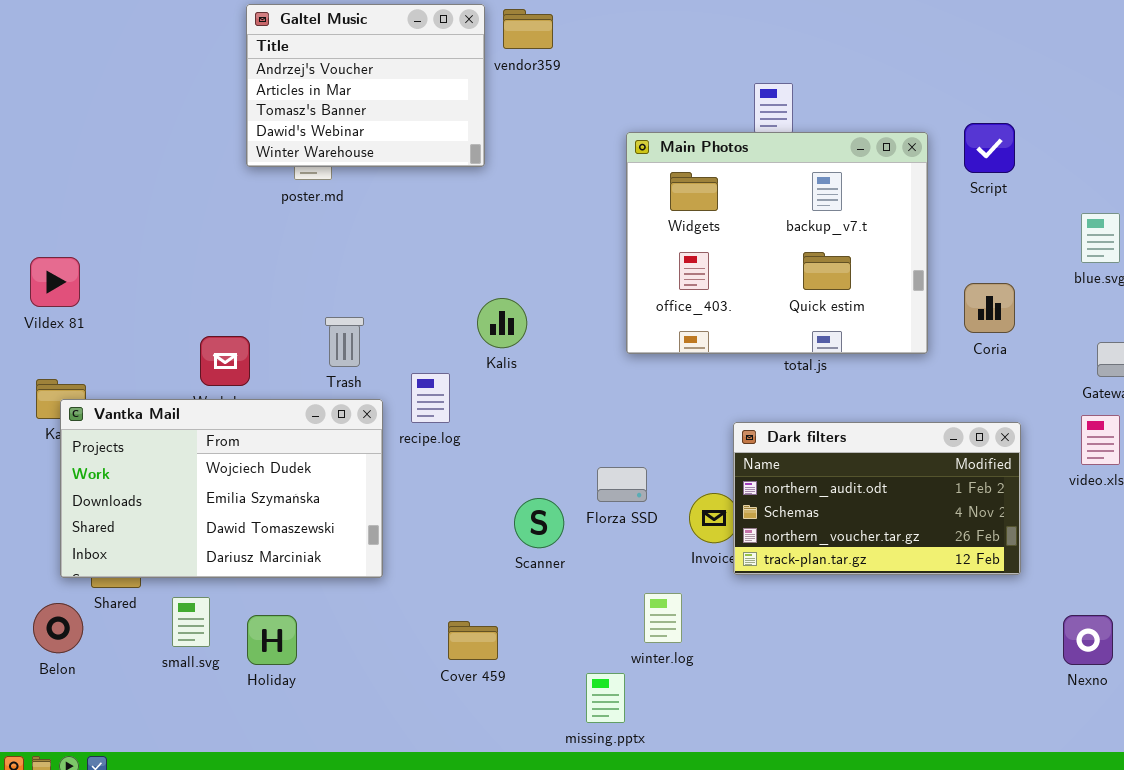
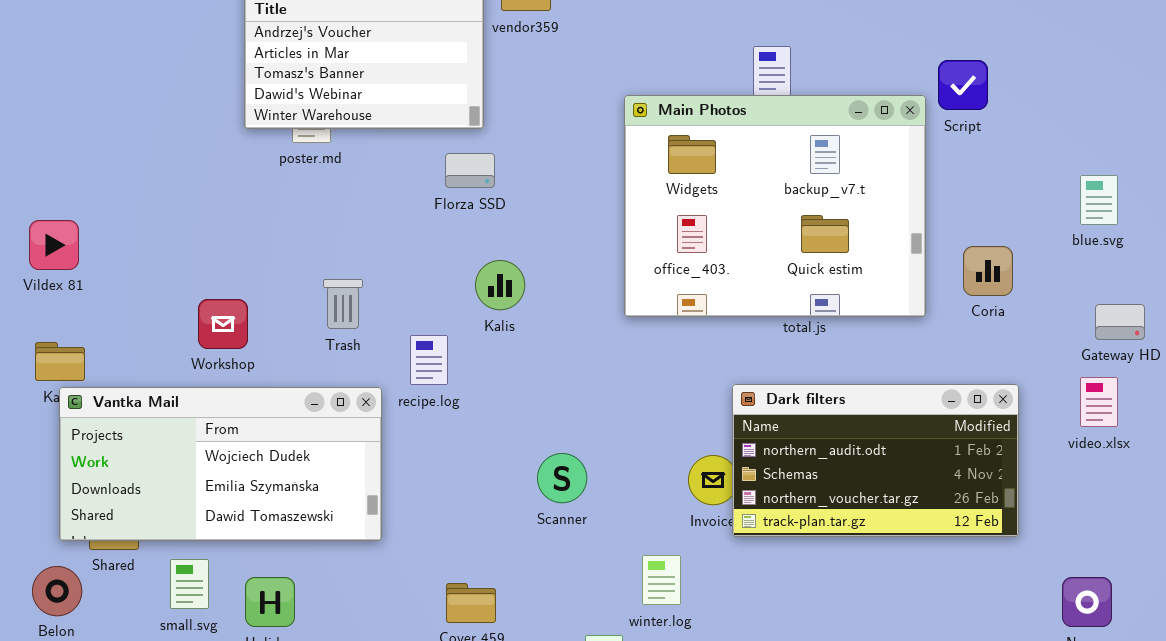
Script: [964,123,1015,173] -> [938,60,988,110], moved
Vantka Mail: [60,399,383,578] -> [59,387,382,541], resized
Florza SSD: [597,467,647,502] -> [445,153,495,188], moved
Scanner: [514,498,564,548] -> [537,453,587,503], moved

